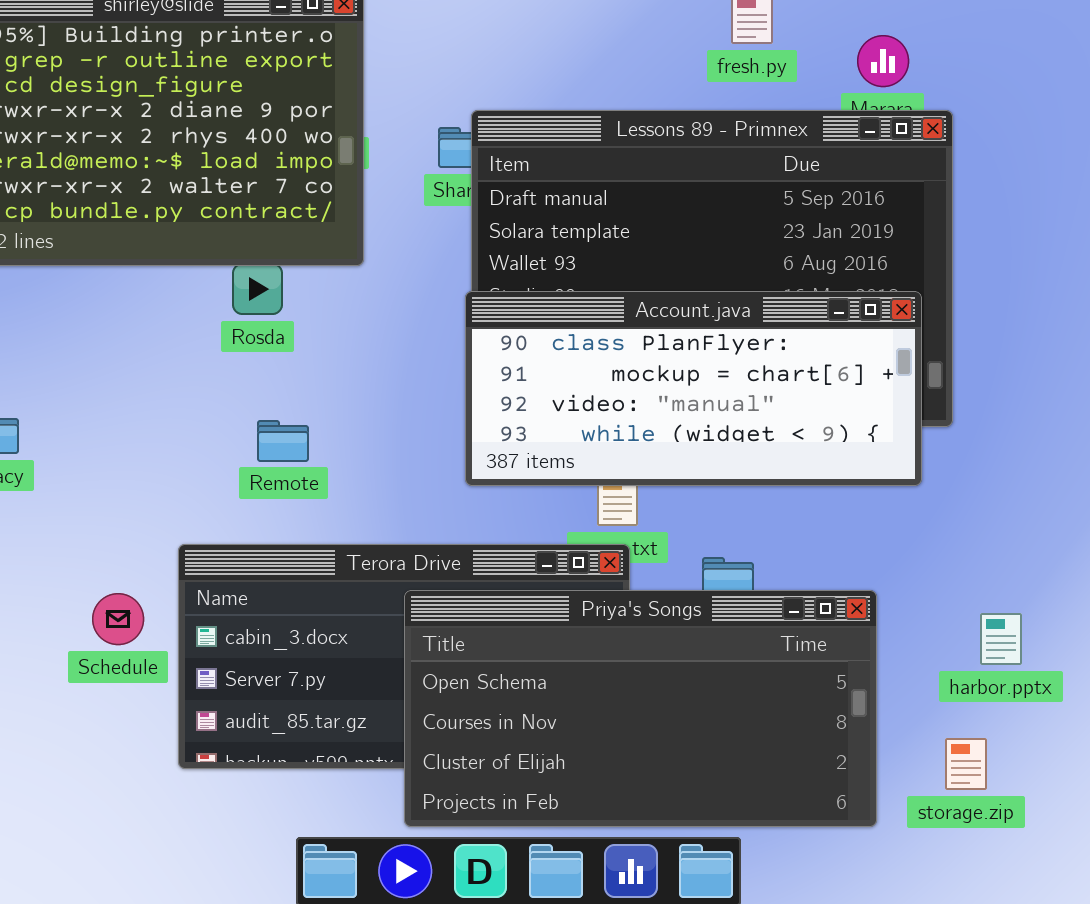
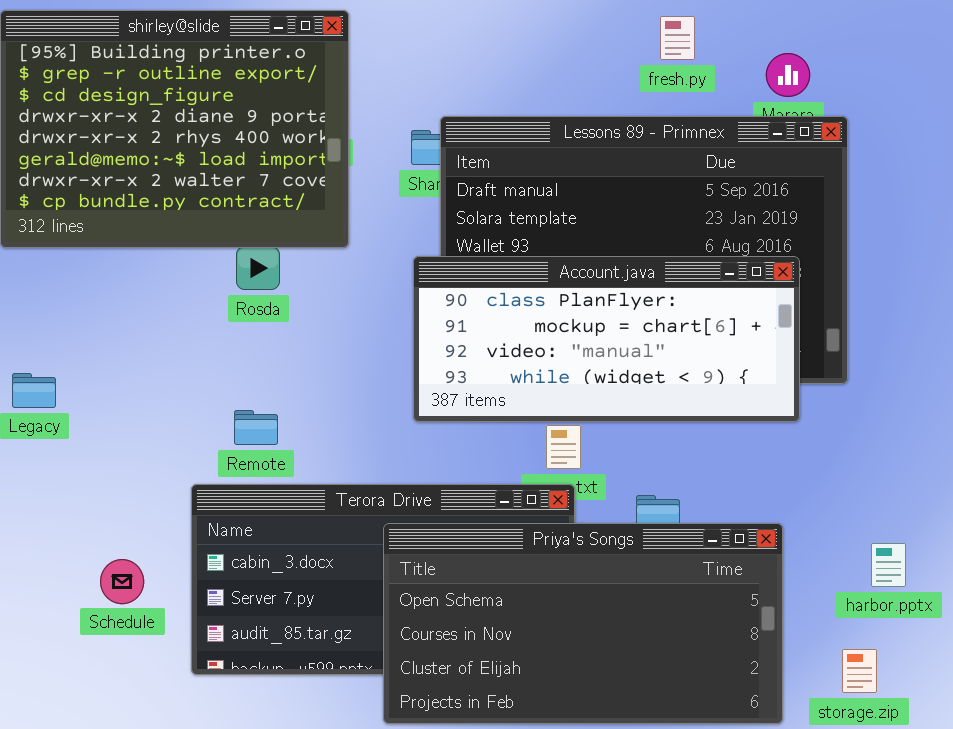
Account.java: [465,291,922,486] -> [413,256,800,422], moved
Remote: [257,420,309,462] -> [234,410,278,445], moved
Schedule: [92,593,144,645] -> [100,559,144,604], moved

